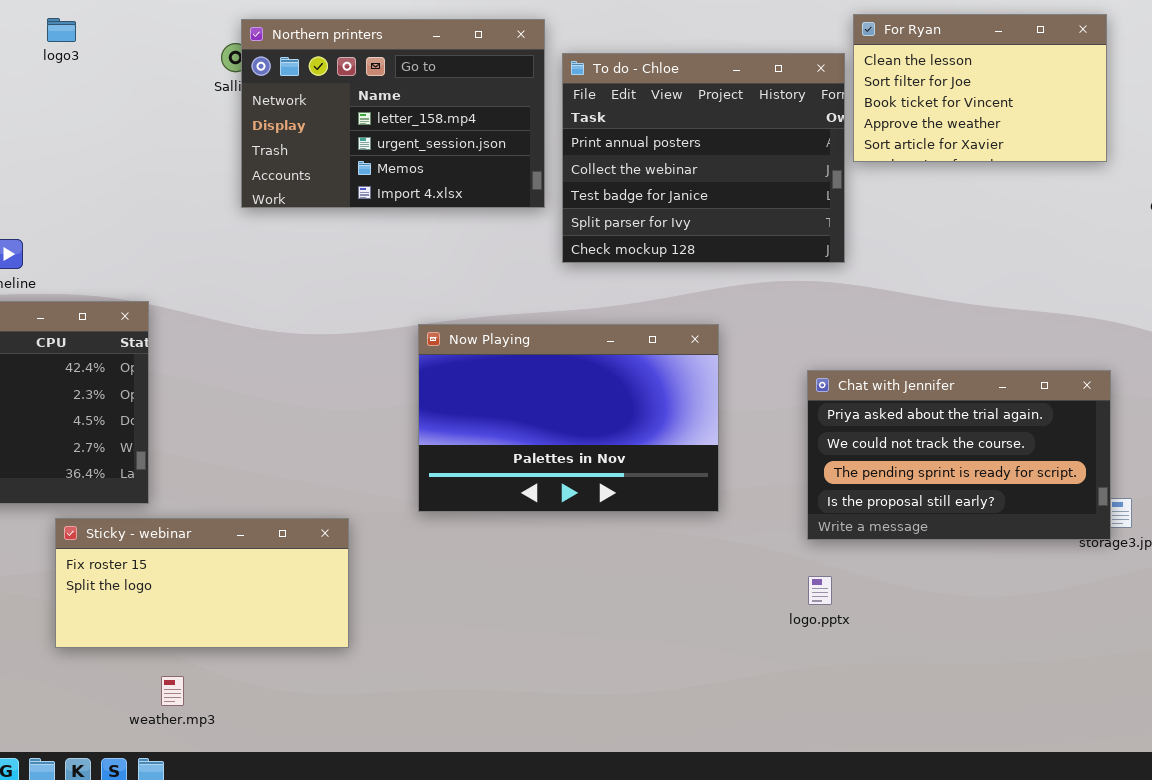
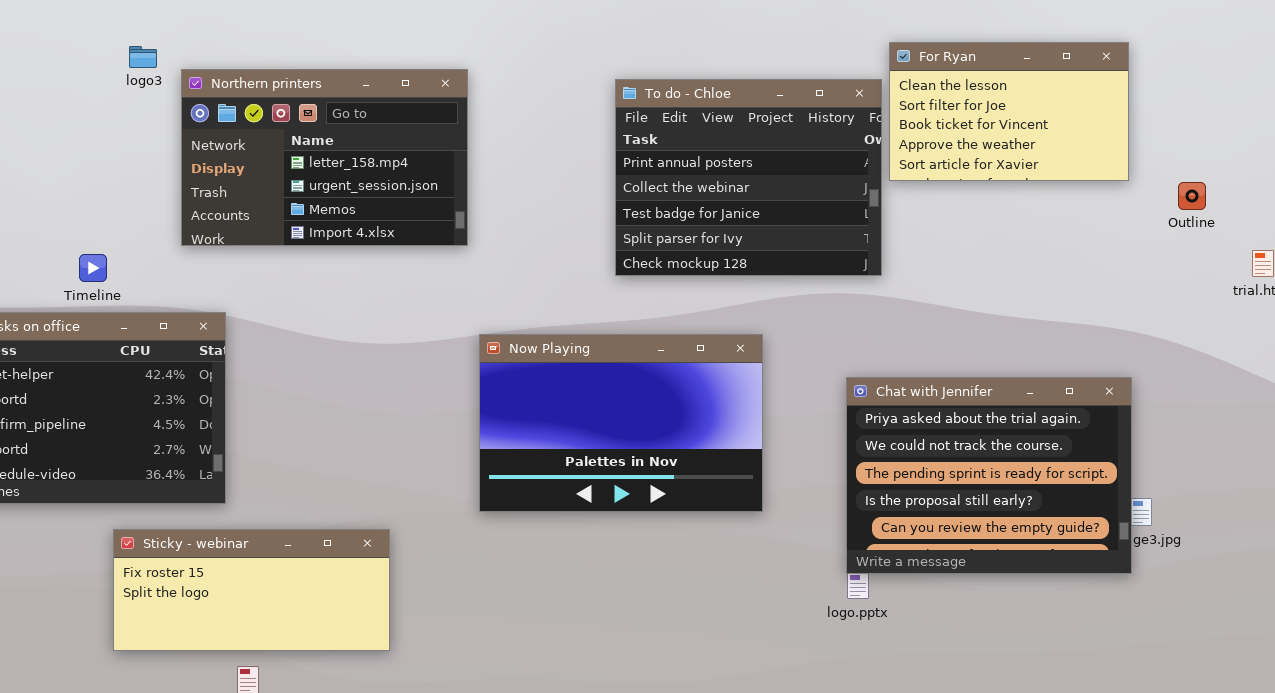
Northern printers: [241,19,545,208] -> [181,69,468,246], moved
Chat with Jennifer: [807,370,1111,540] -> [846,377,1132,574], resized
Sticky - webinar: [55,518,349,648] -> [113,529,390,651], moved

